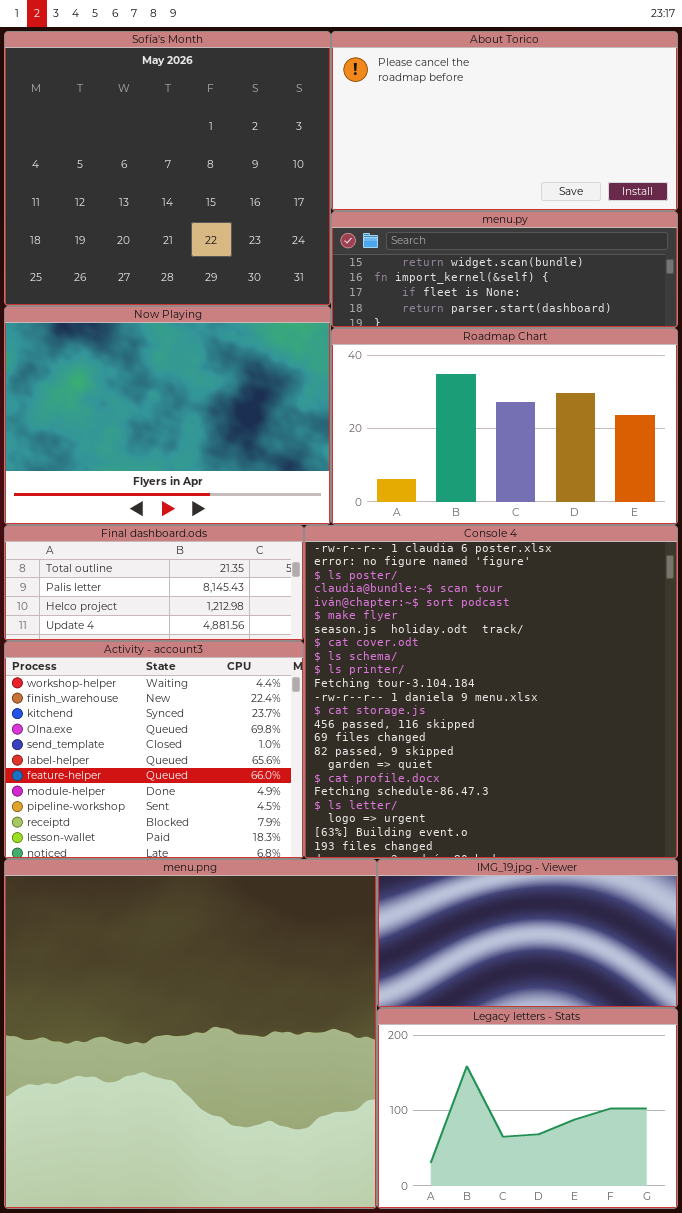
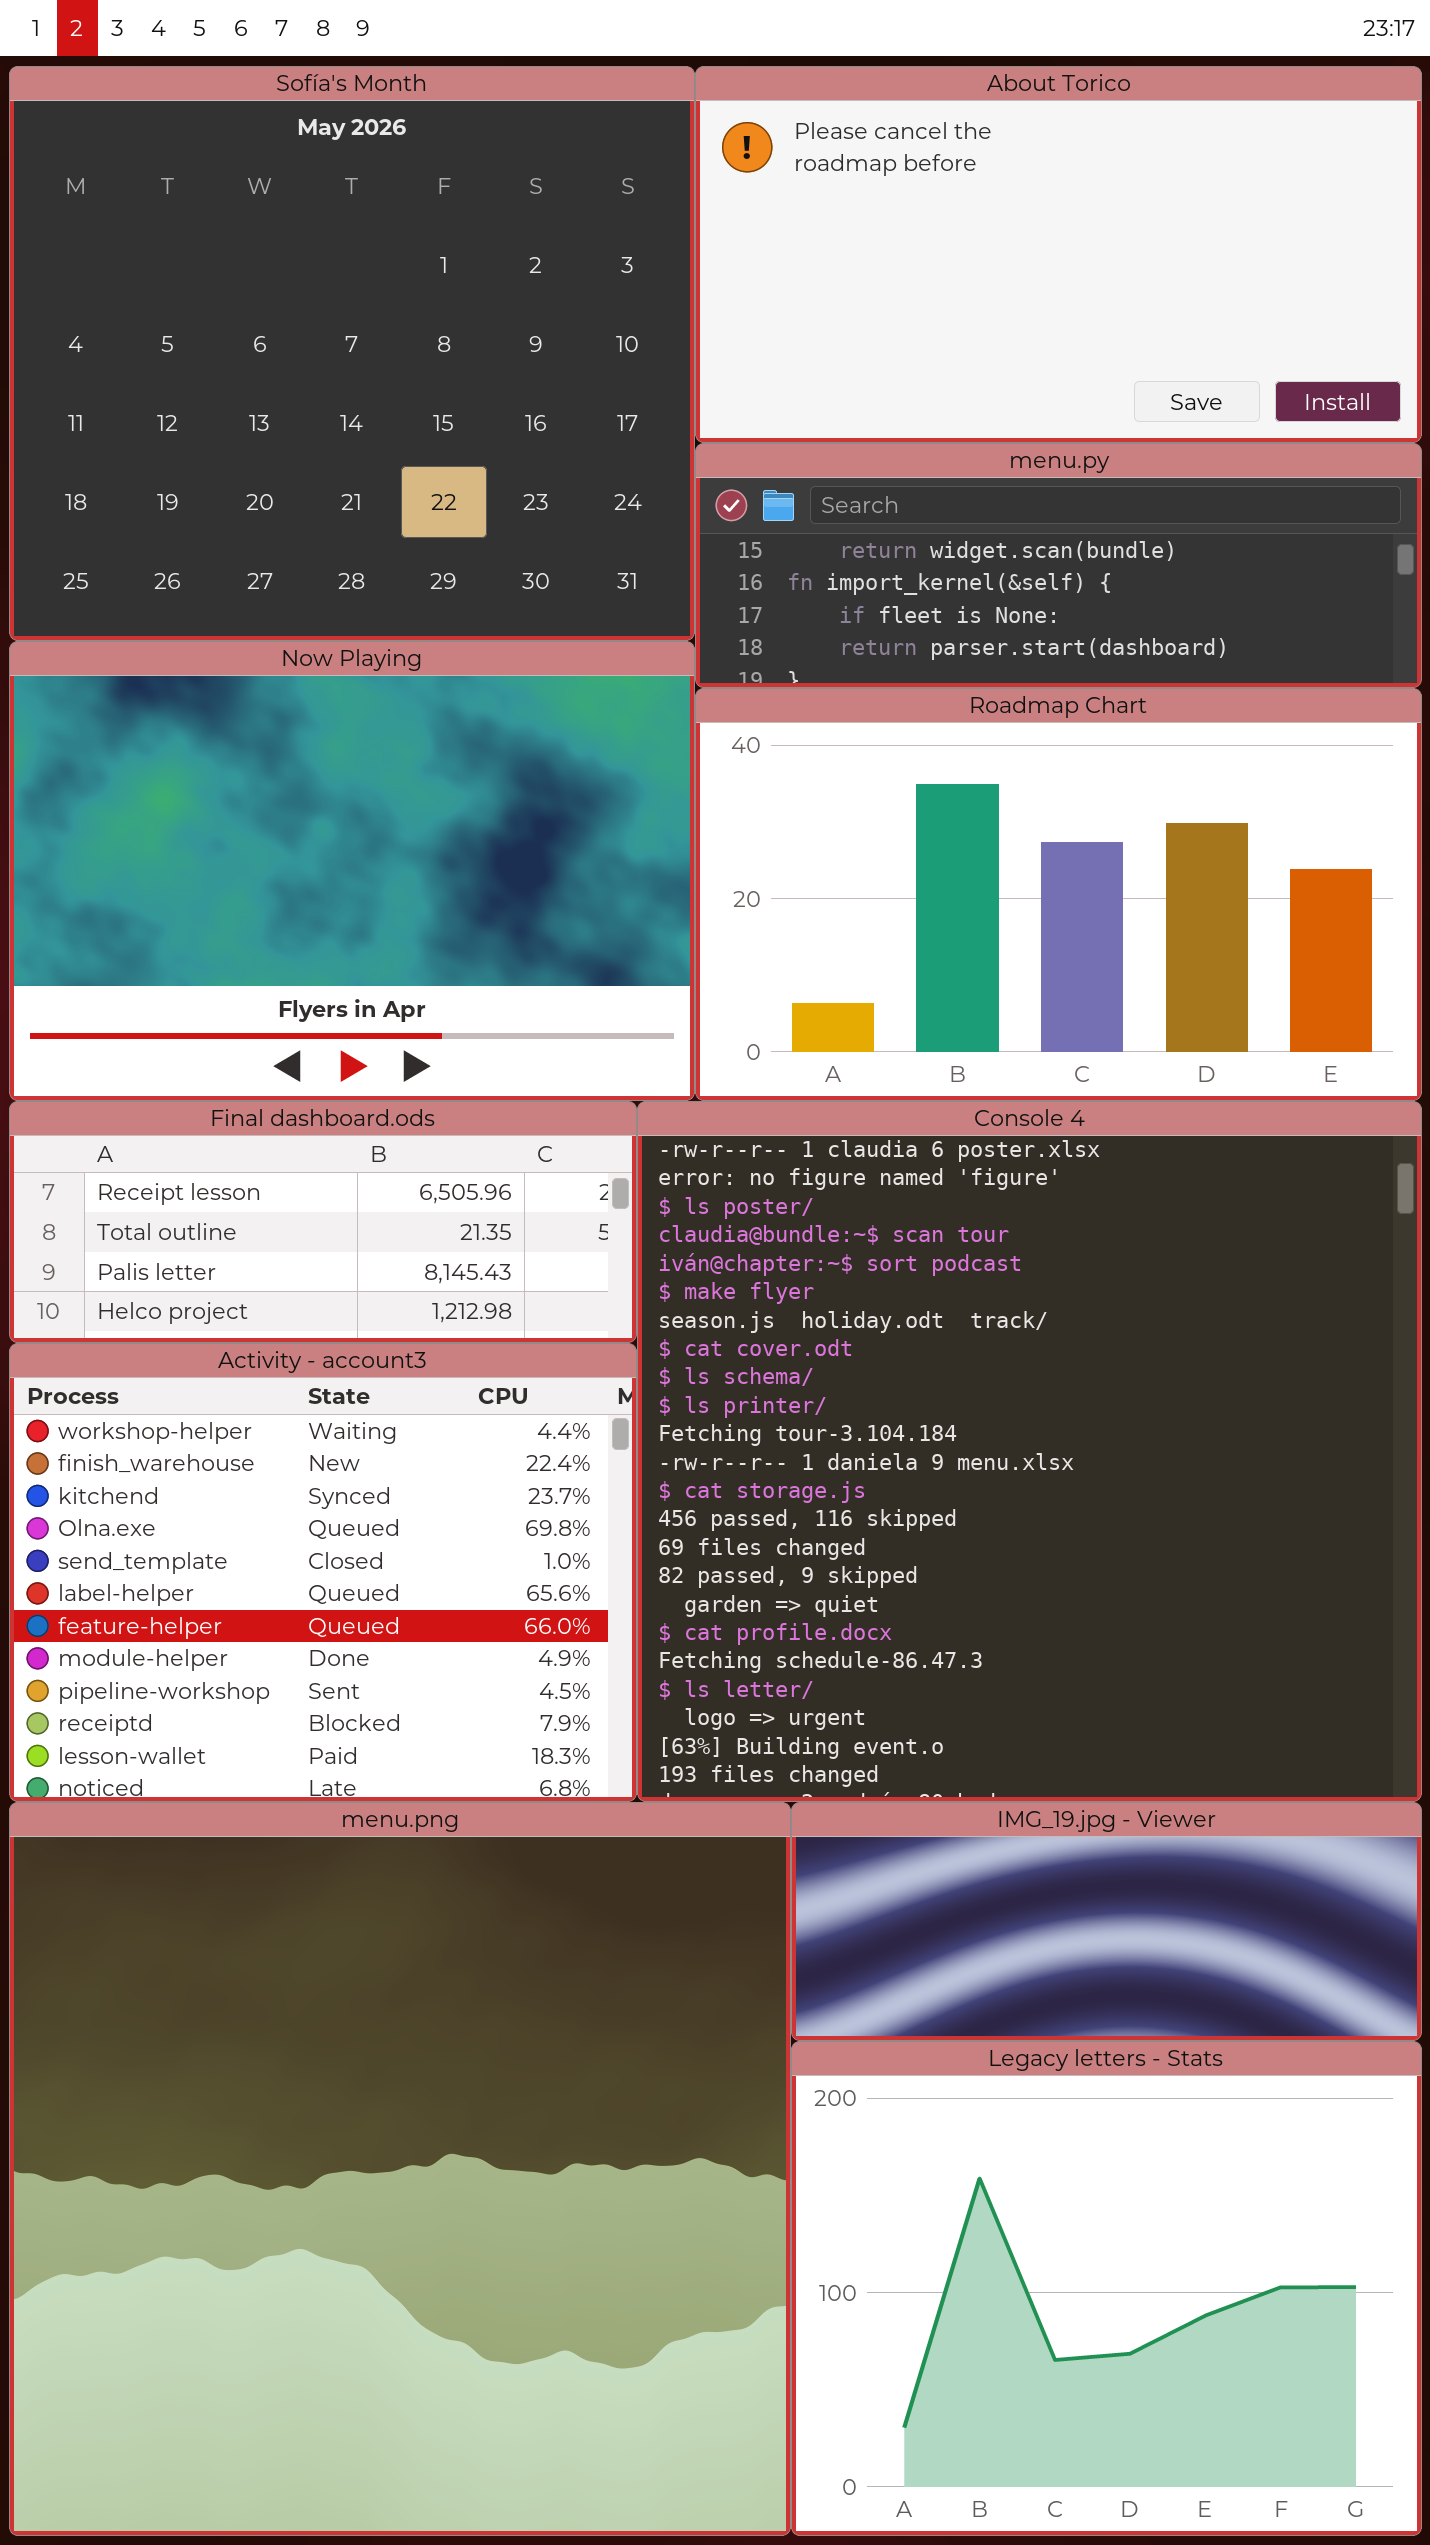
Final dashboard.ods: [4,525,304,641] -> [9,1101,637,1343], scrolled up 1 row
IMG_19.jpg - Viewer: [377,859,678,1008] -> [791,1802,1422,2041], resized
Legacy letters - Stats: [377,1008,678,1209] -> [791,2041,1422,2536], resized

